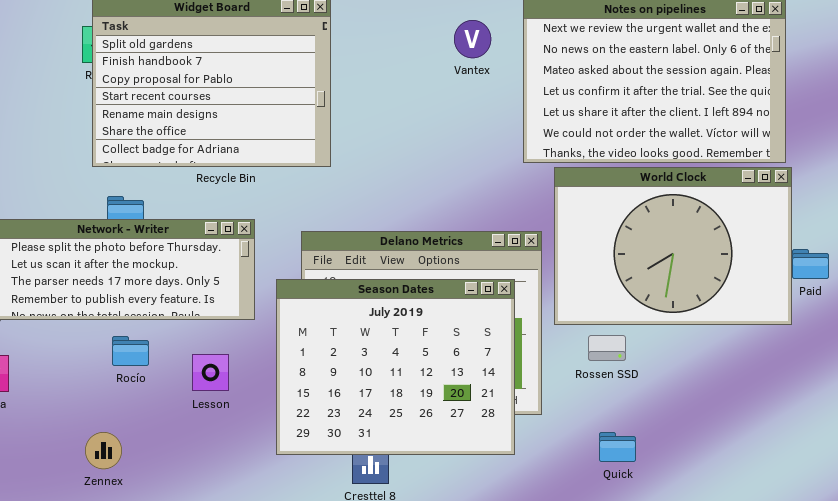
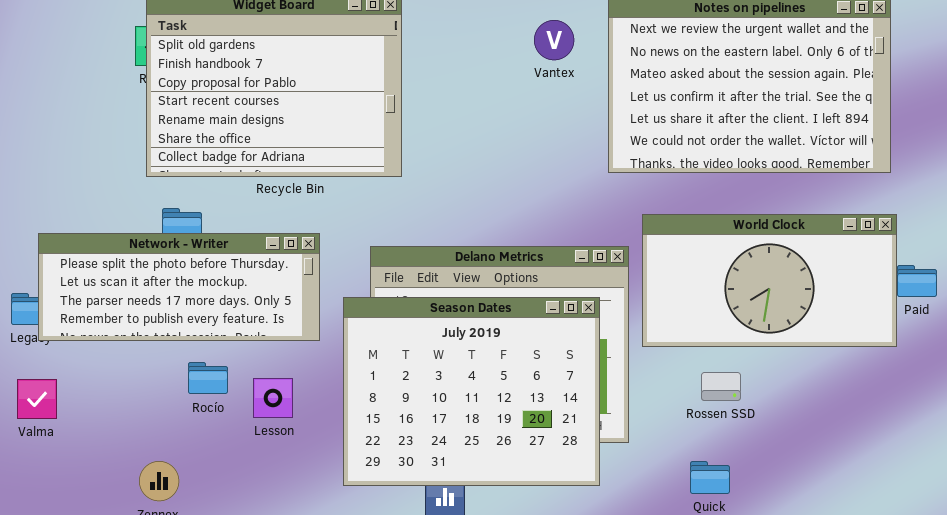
World Clock: [554,167,792,325] -> [642,214,897,347], resized
Rossen SSD: [588,335,626,361] -> [701,372,741,401], moved
Rocío: [112,336,149,366] -> [188,362,228,394], moved

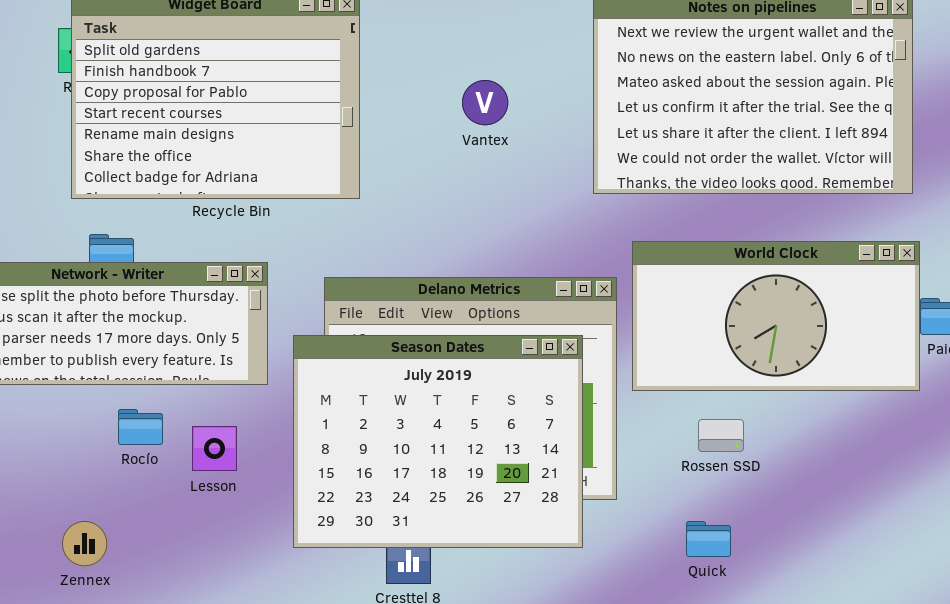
Vantex: [534,20,574,60] -> [462,80,508,125], moved

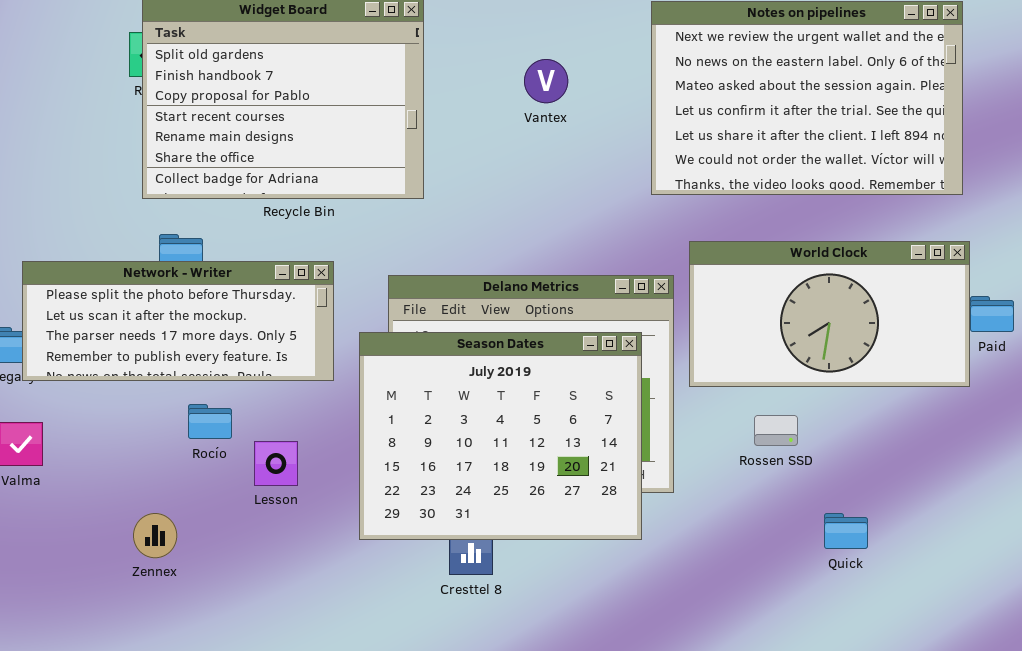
Vantex: [462,80,508,125] -> [524,59,568,103], moved
Lesson: [192,426,237,471] -> [254,441,298,486], moved
Quick: [686,521,731,557] -> [824,513,868,549], moved

